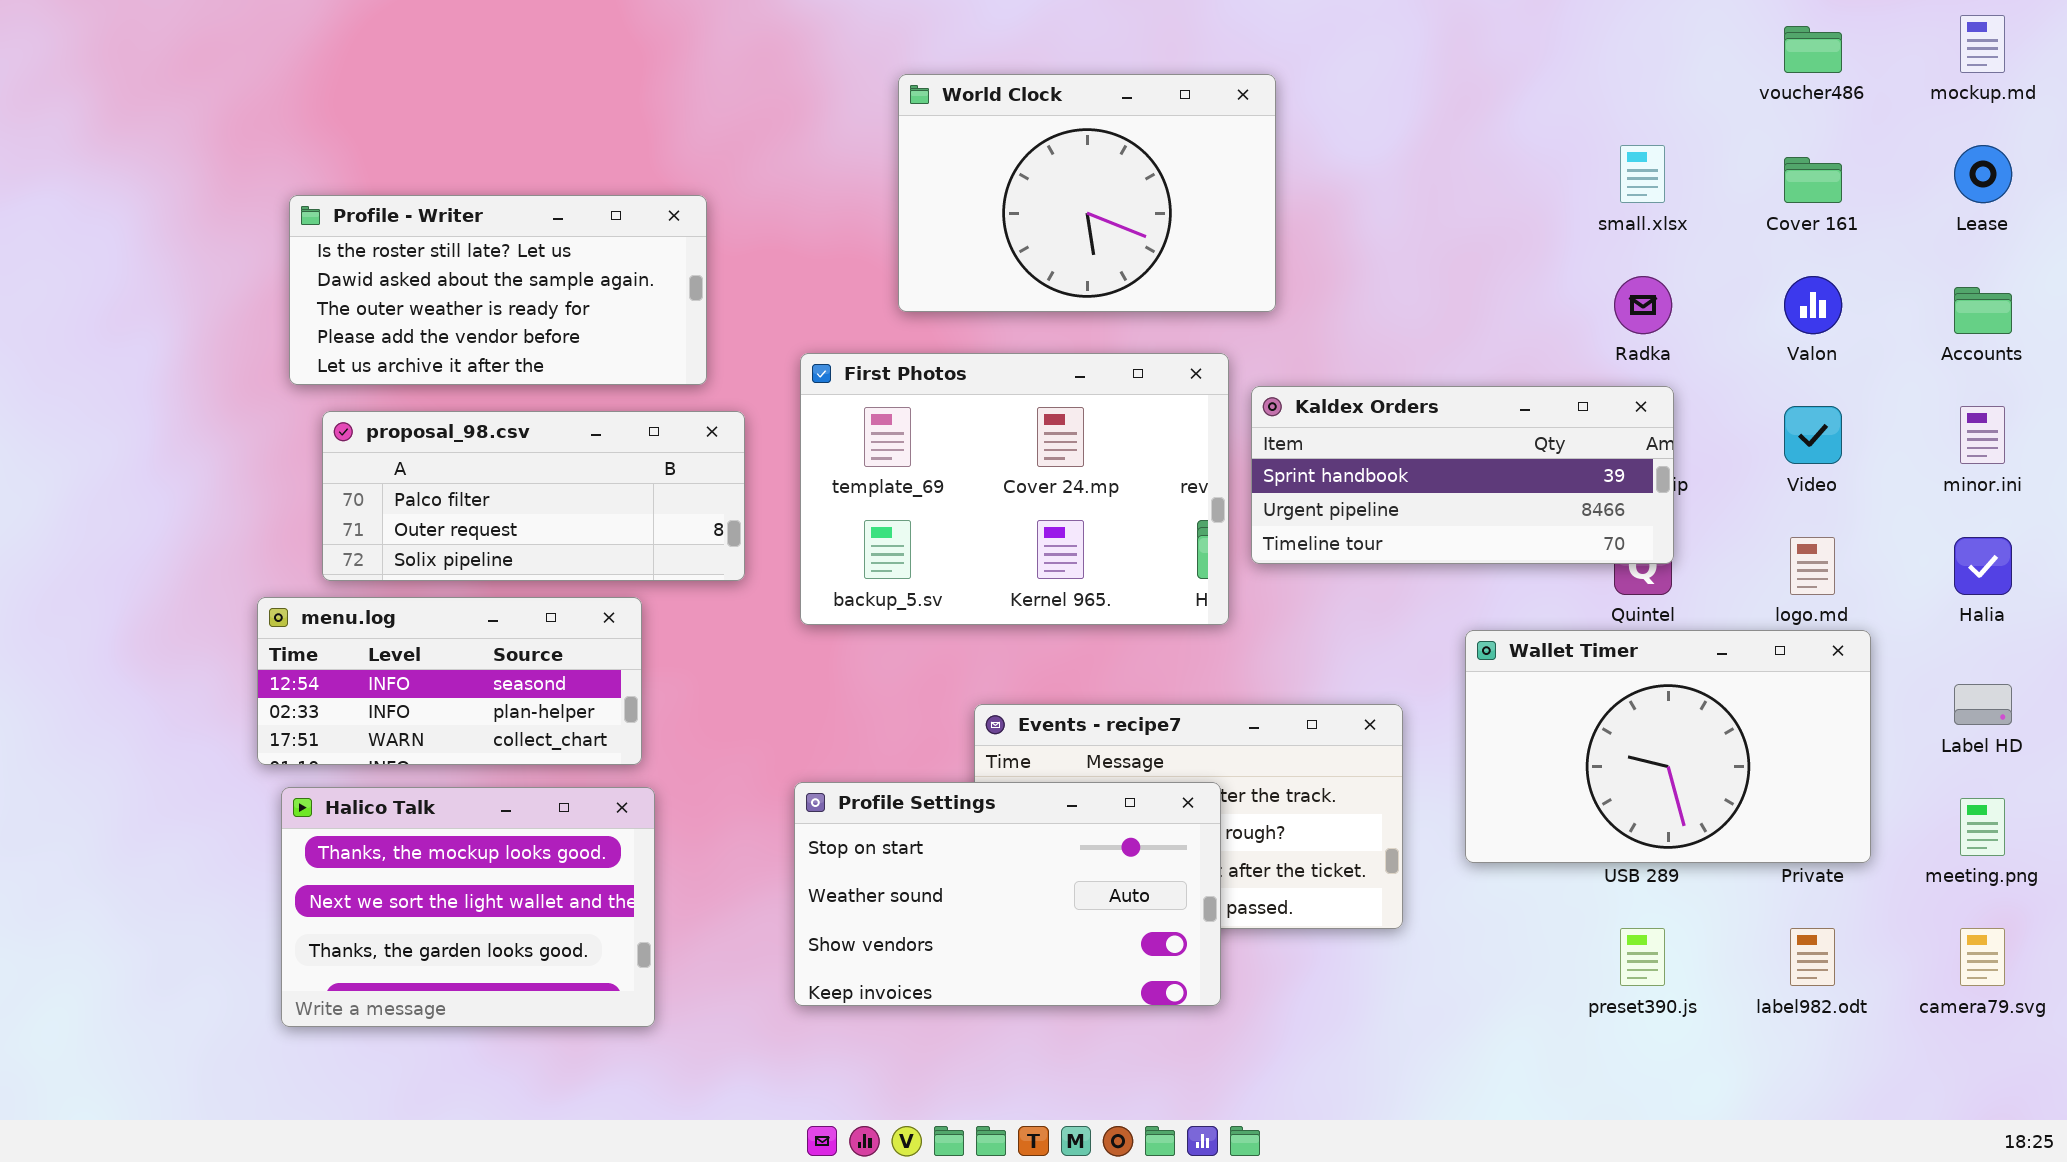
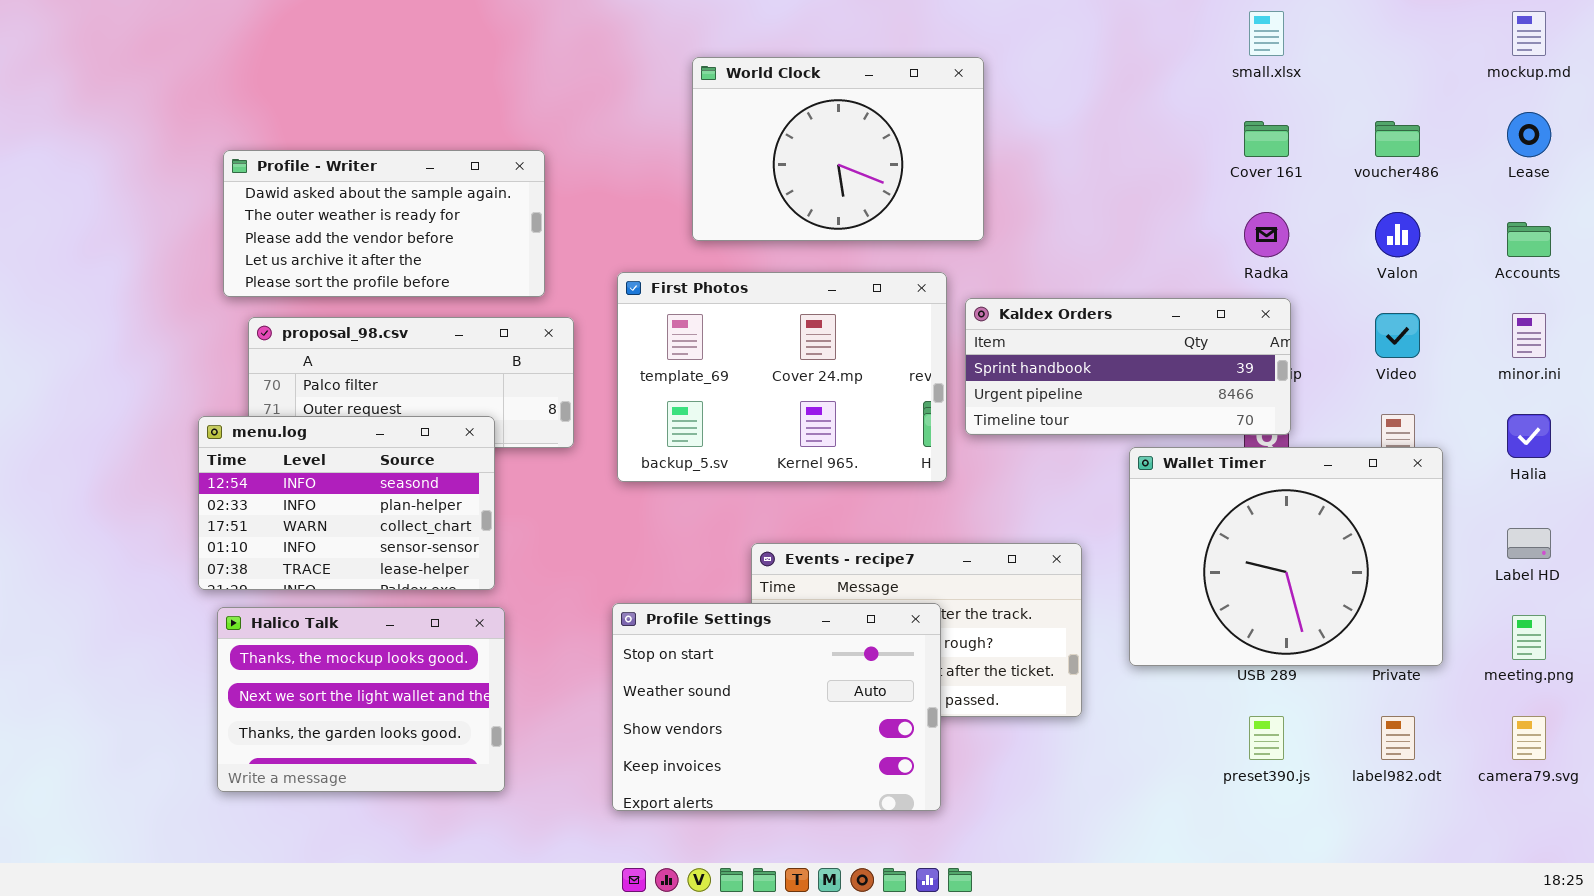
voucher486: [1784,26,1842,73] -> [1375,121,1420,157], moved
small.xlsx: [1620,145,1665,203] -> [1249,11,1284,56], moved
Cover 161: [1784,157,1842,203] -> [1244,121,1289,157], moved
Profile - Writer: [289,195,707,385] -> [223,150,545,297], scrolled down 1 row
menu.log: [257,597,642,765] -> [198,416,495,590], resized
Wallet Timer: [1465,630,1871,863] -> [1129,447,1443,666], resized
Profile Settings: [794,782,1221,1006] -> [612,603,941,811], resized

